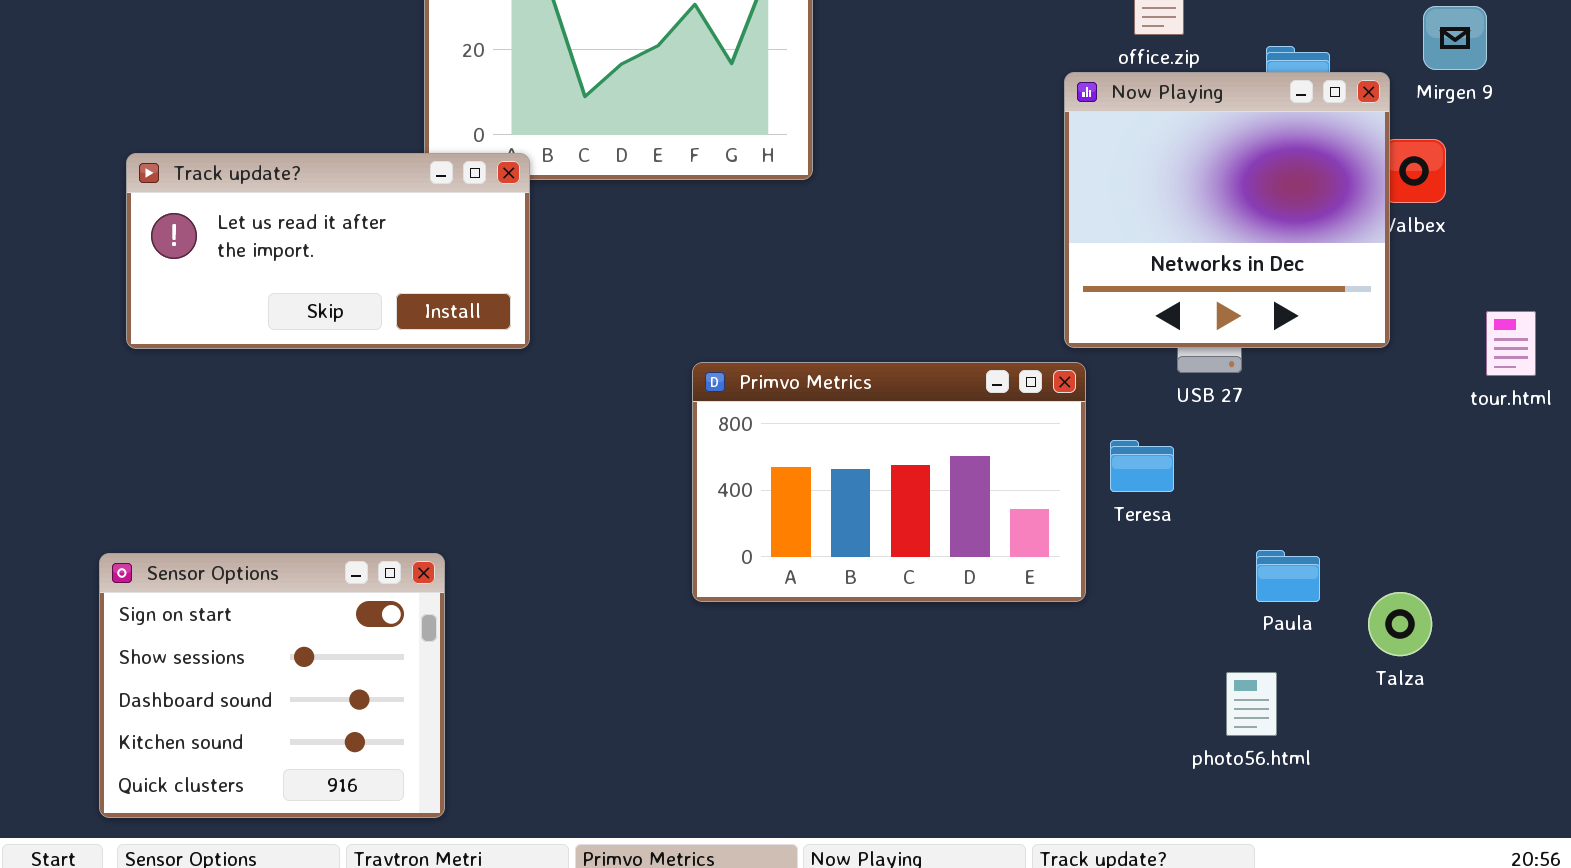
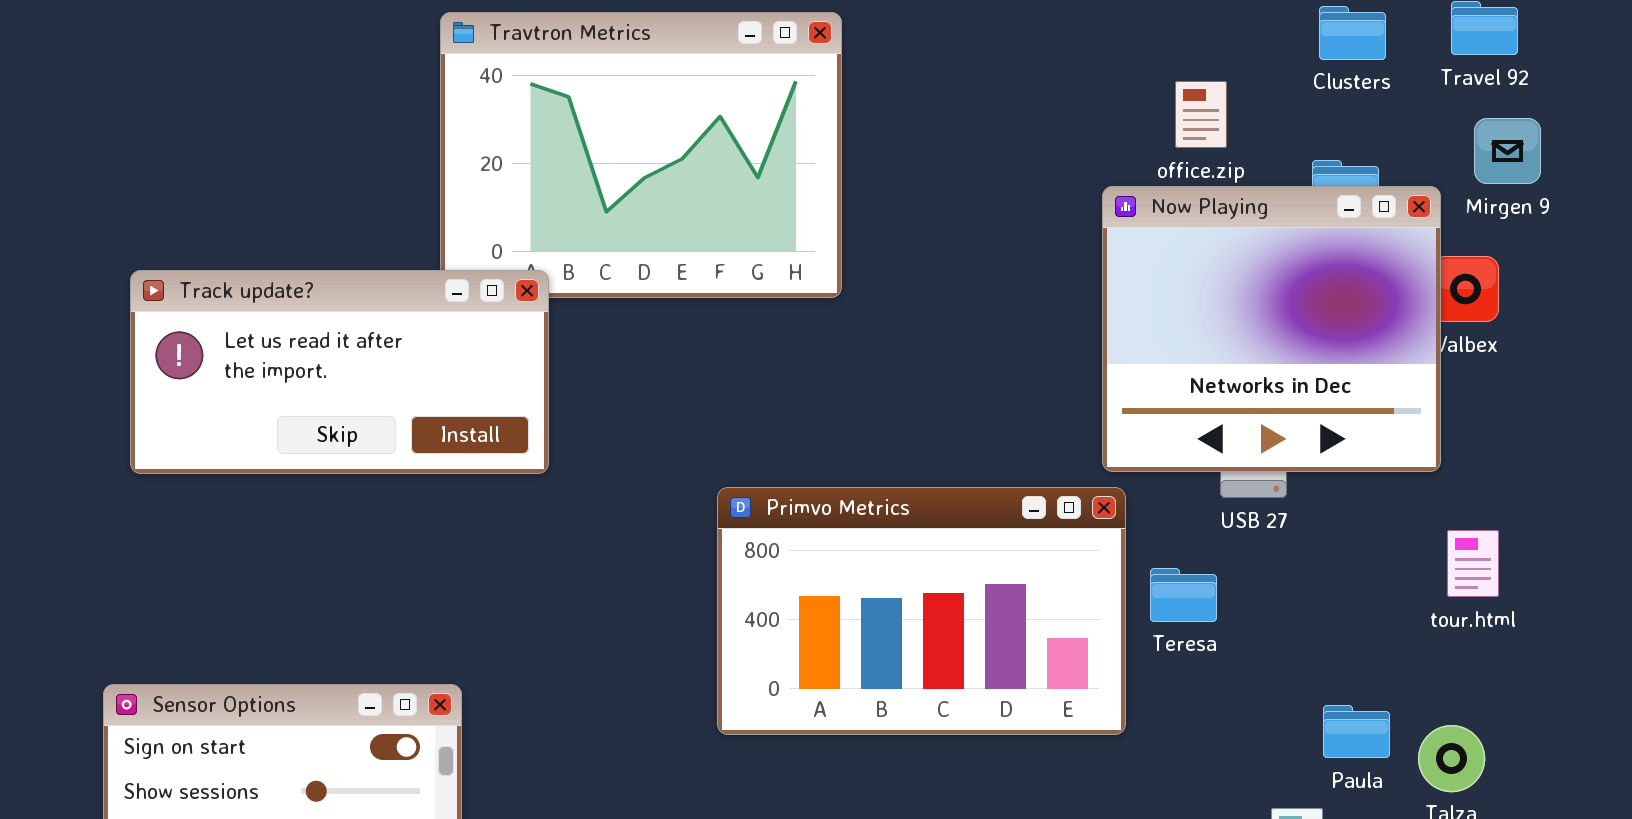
tour.html: [1486,311,1536,376] -> [1447,530,1499,597], moved
Paula: [1256,550,1320,602] -> [1323,705,1390,758], moved

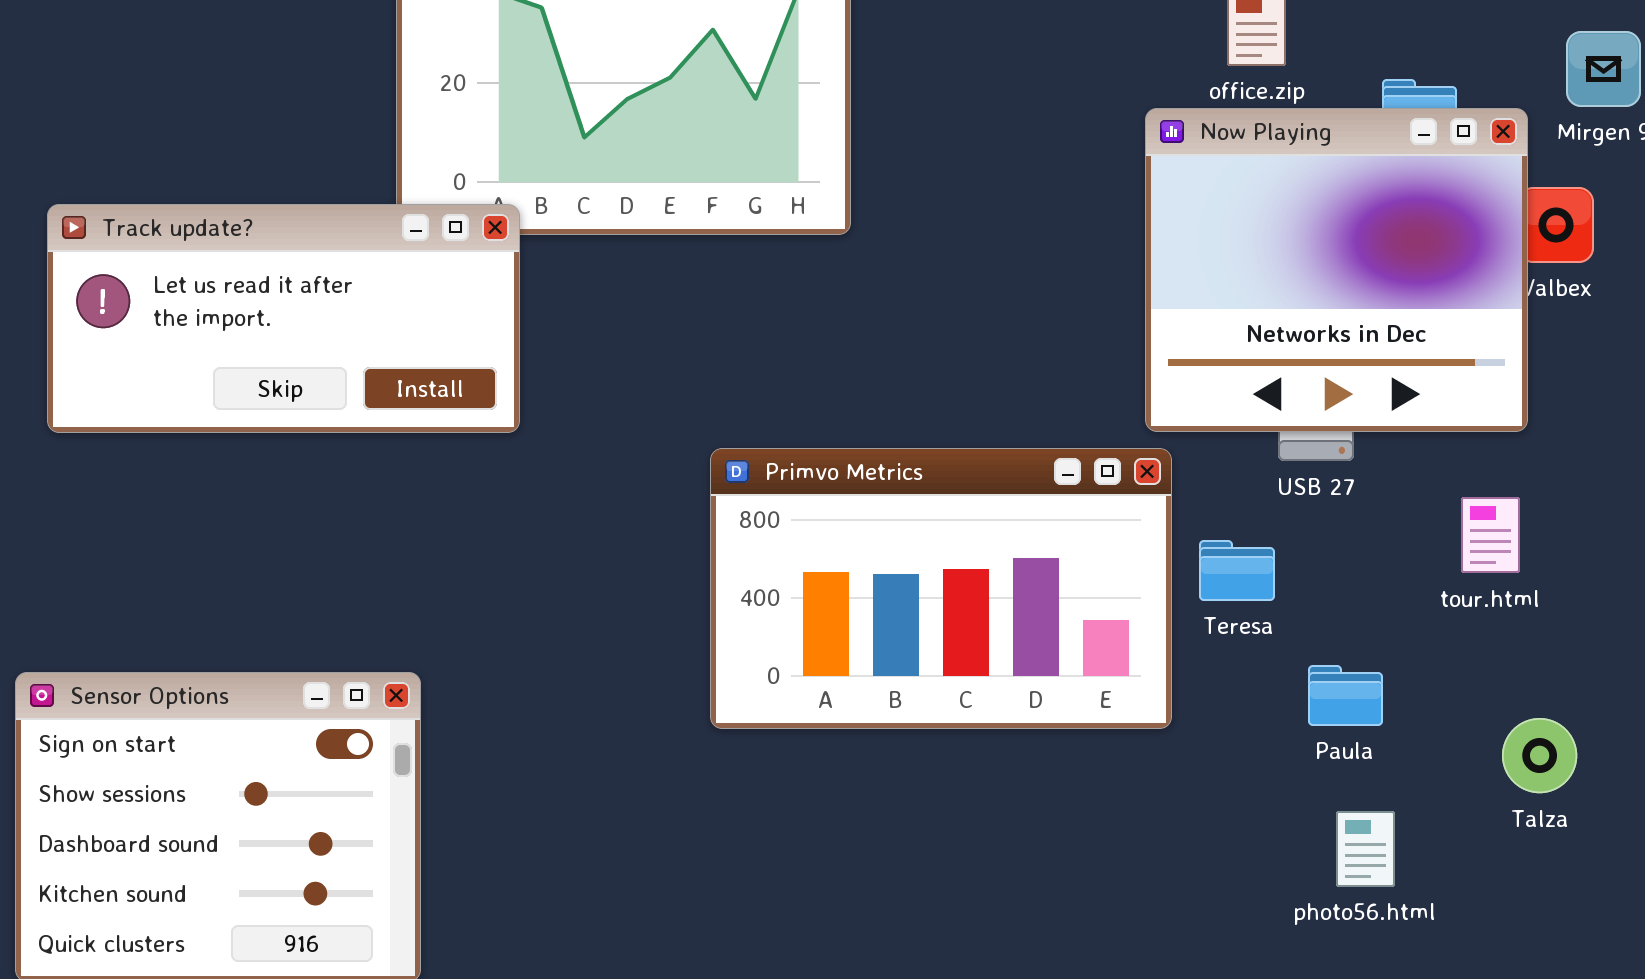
tour.html: [1447,530,1499,597] -> [1461,497,1520,573], moved
Paula: [1323,705,1390,758] -> [1308,665,1383,726], moved

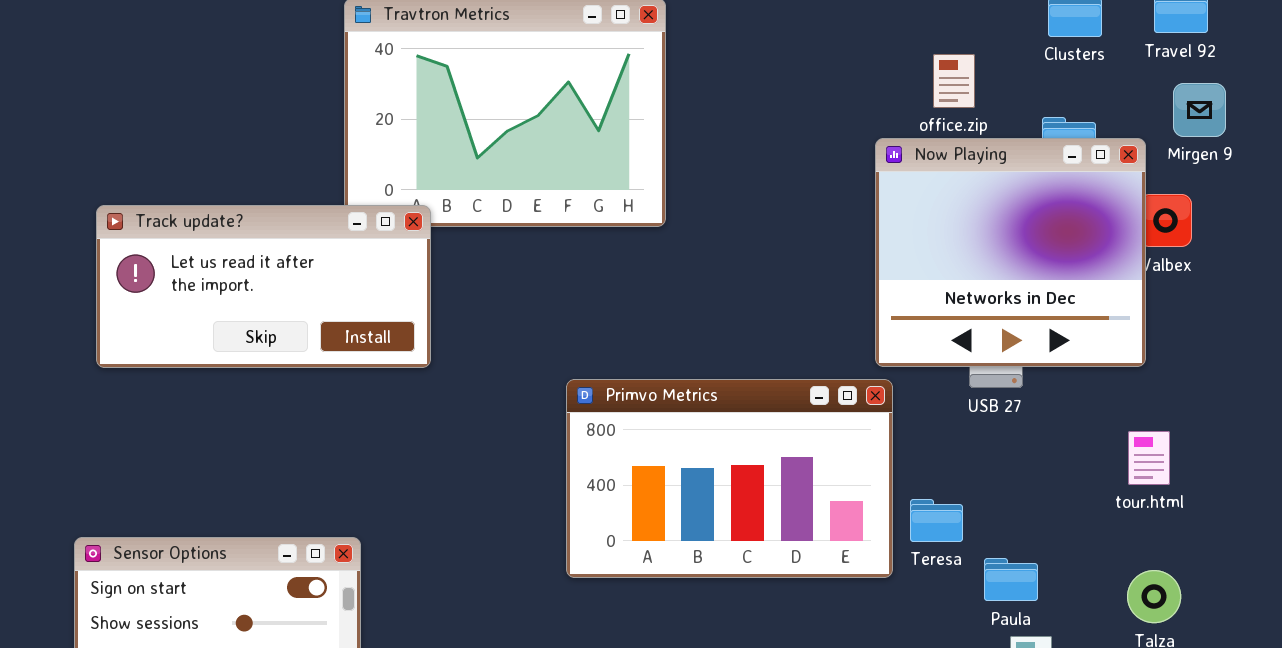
tour.html: [1461,497,1520,573] -> [1128,431,1170,485], moved
Teresa: [1199,540,1275,601] -> [910,499,963,542], moved
Paula: [1308,665,1383,726] -> [984,558,1038,601], moved

